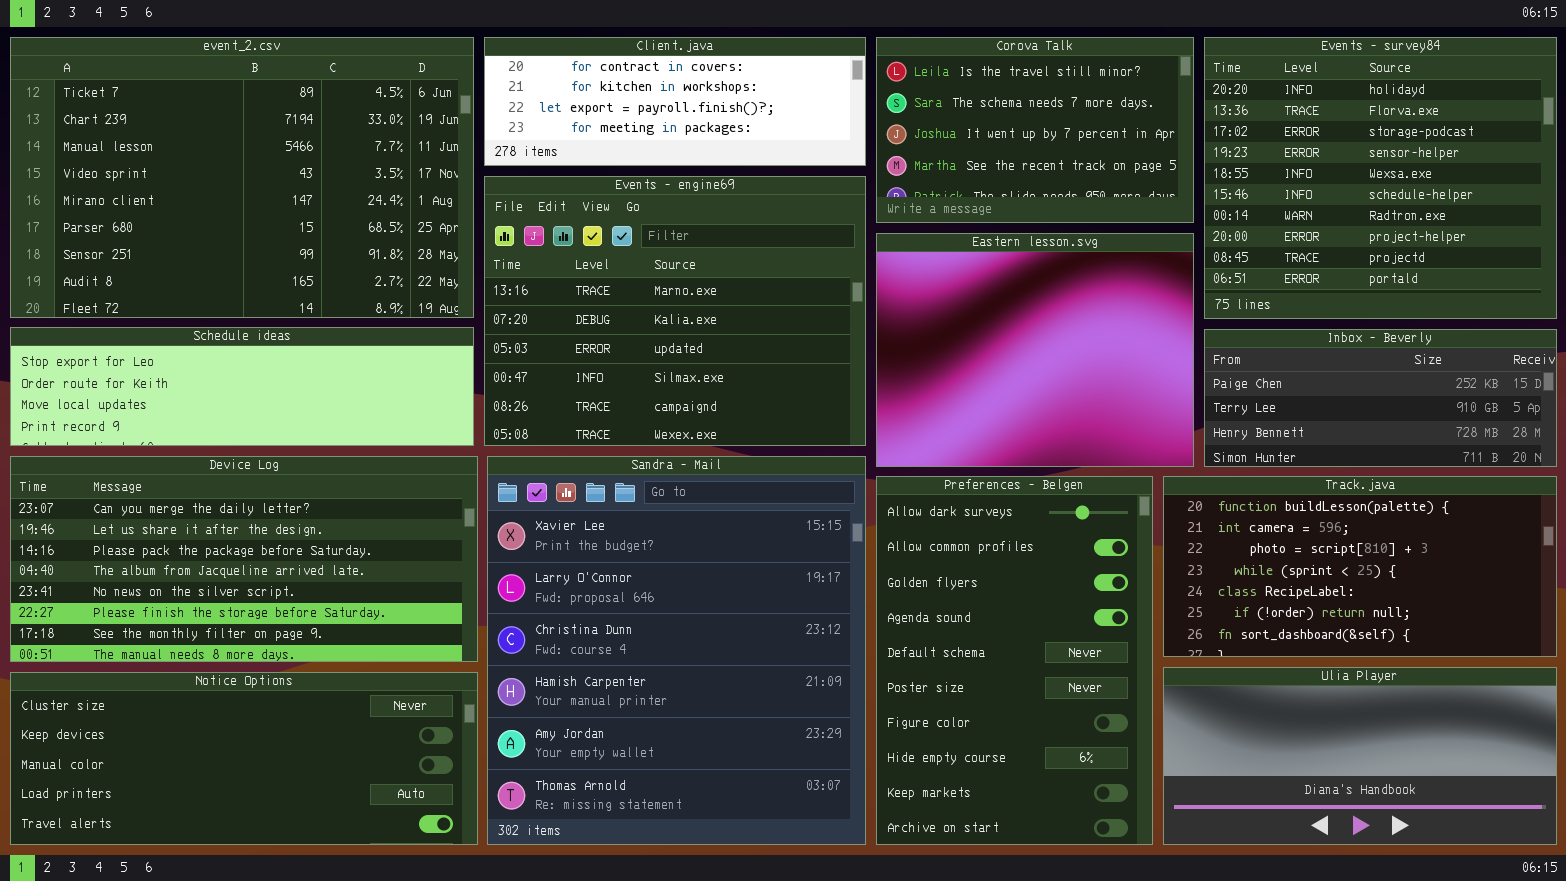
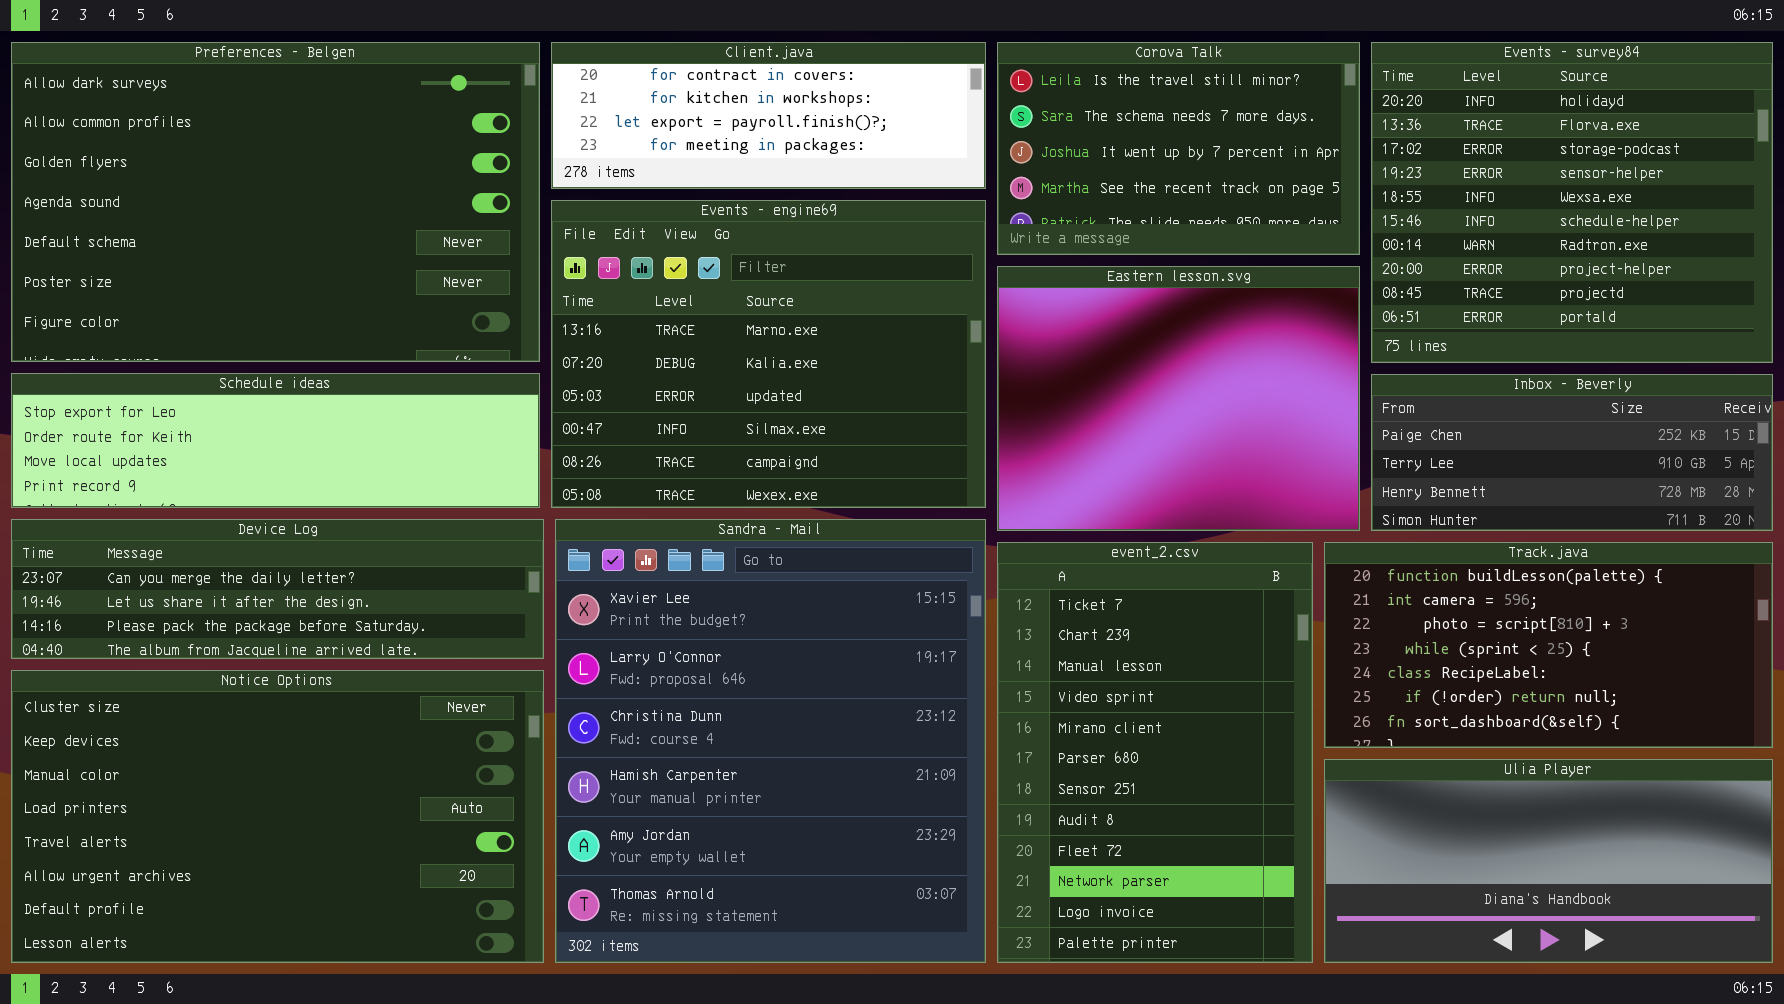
event_2.csv: [10,37,474,318] -> [997,542,1313,963], moved, resized
Device Log: [10,456,478,662] -> [11,519,544,659], resized
Preferences - Belgen: [876,476,1153,845] -> [11,42,540,362], moved, resized
Notice Options: [10,672,478,845] -> [11,670,544,963], resized

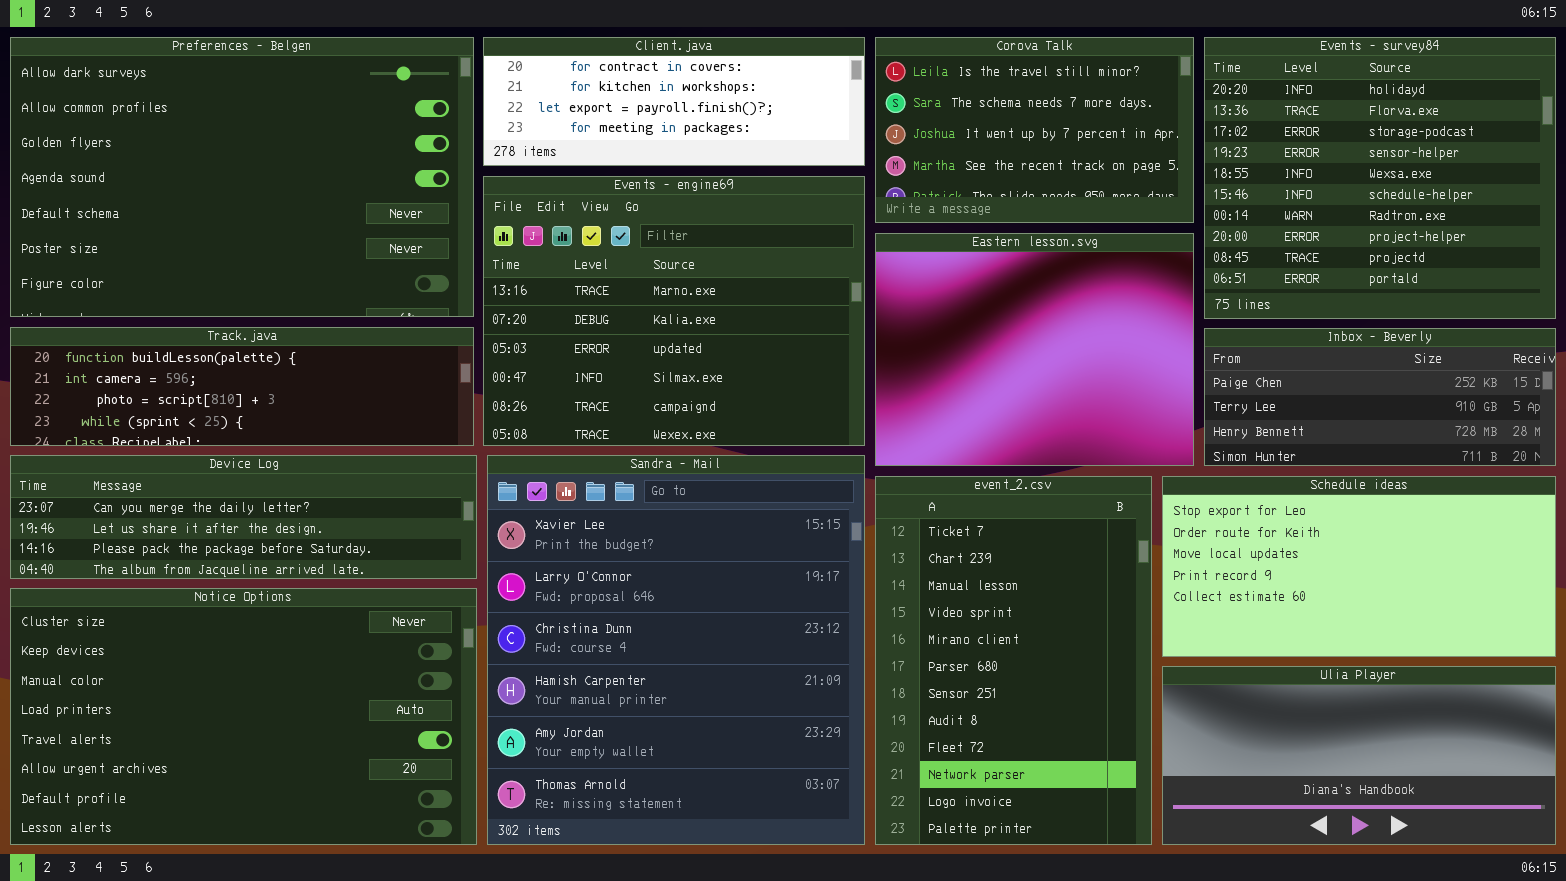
Schedule ideas: [11,373,540,508] -> [1162,476,1556,657], moved, resized
Track.java: [1324,542,1773,748] -> [10,327,474,446], moved, resized

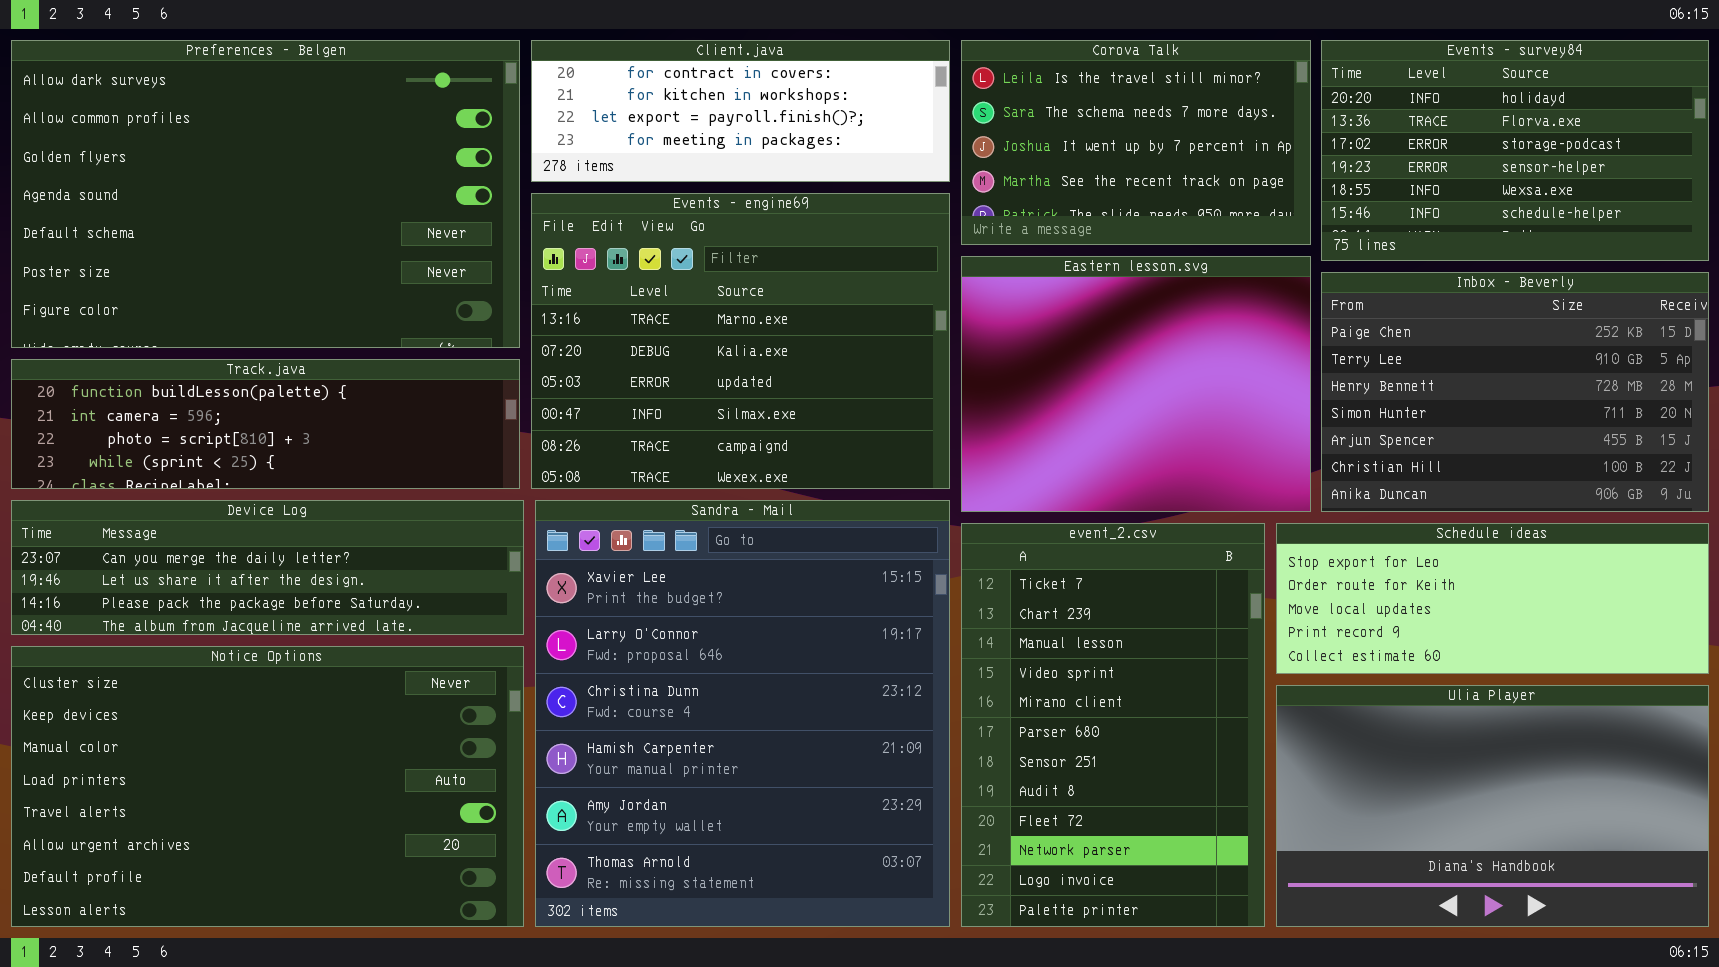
Events - survey84: [1204,37,1556,319] -> [1321,40,1709,261], resized
Inbox - Beverly: [1204,328,1556,466] -> [1321,272,1709,512], resized
Schedule ideas: [1162,476,1556,657] -> [1276,523,1709,674], resized
Ulia Player: [1162,666,1556,845] -> [1276,685,1709,927], resized

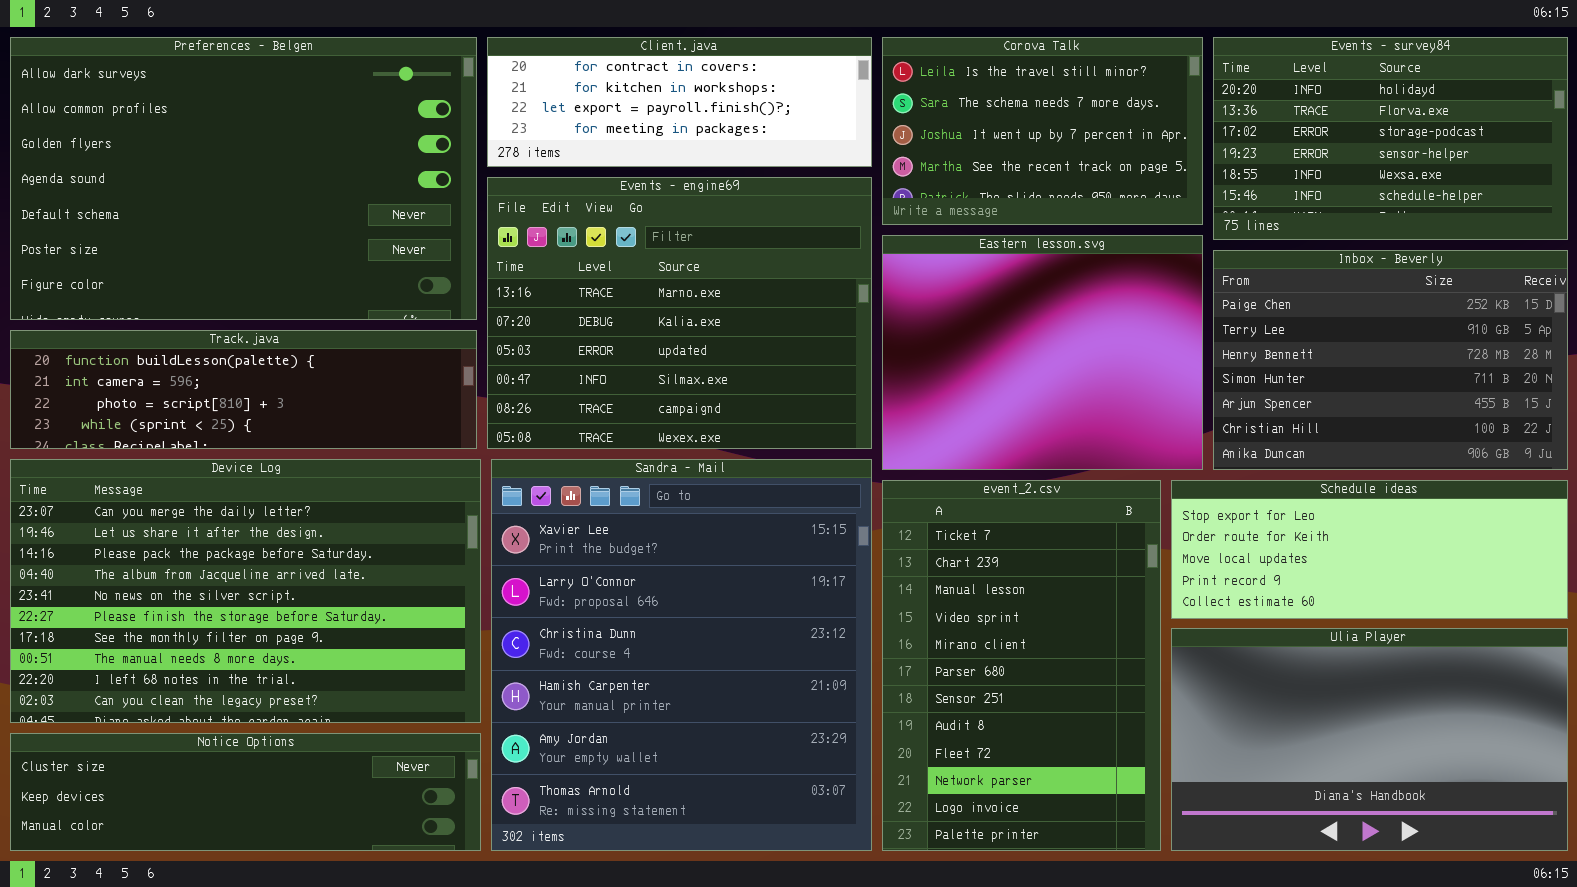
Device Log: [11,500,524,635] -> [10,459,481,723], resized
Notice Options: [11,646,524,927] -> [10,733,481,851], resized

